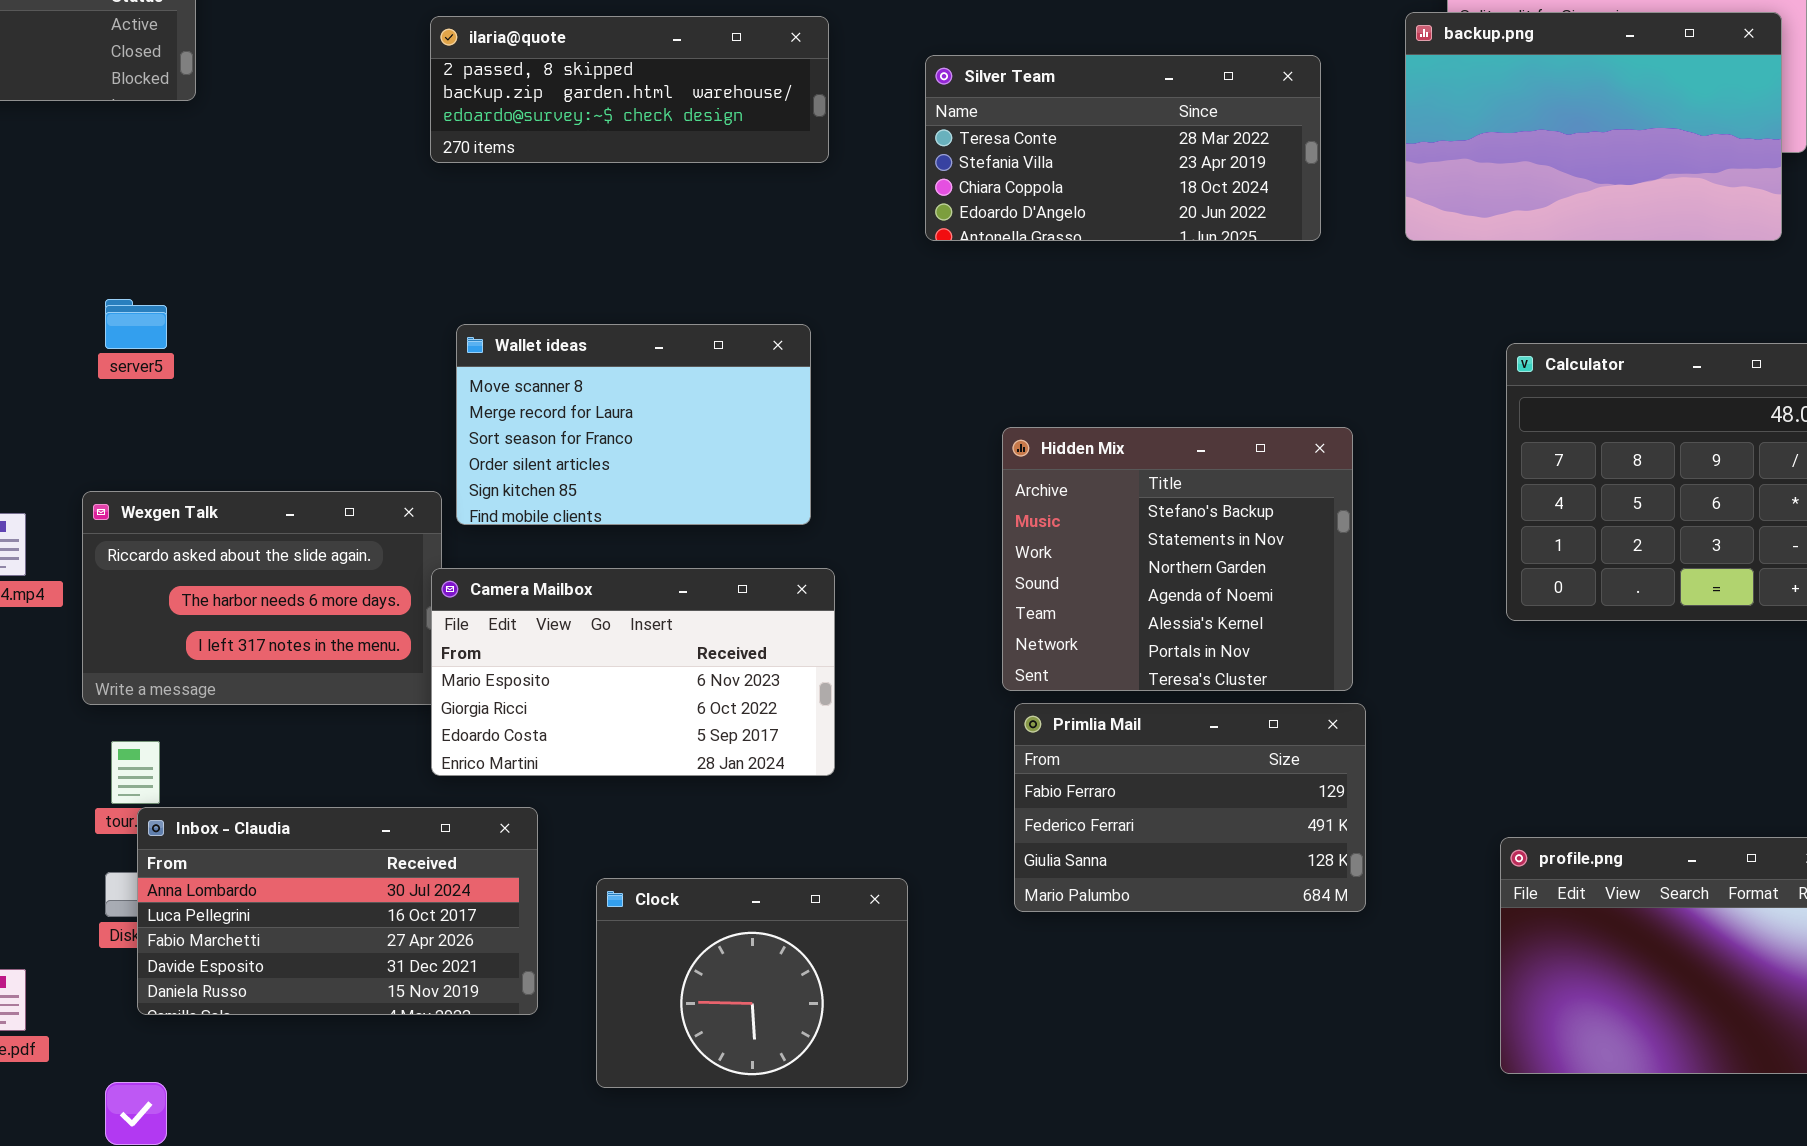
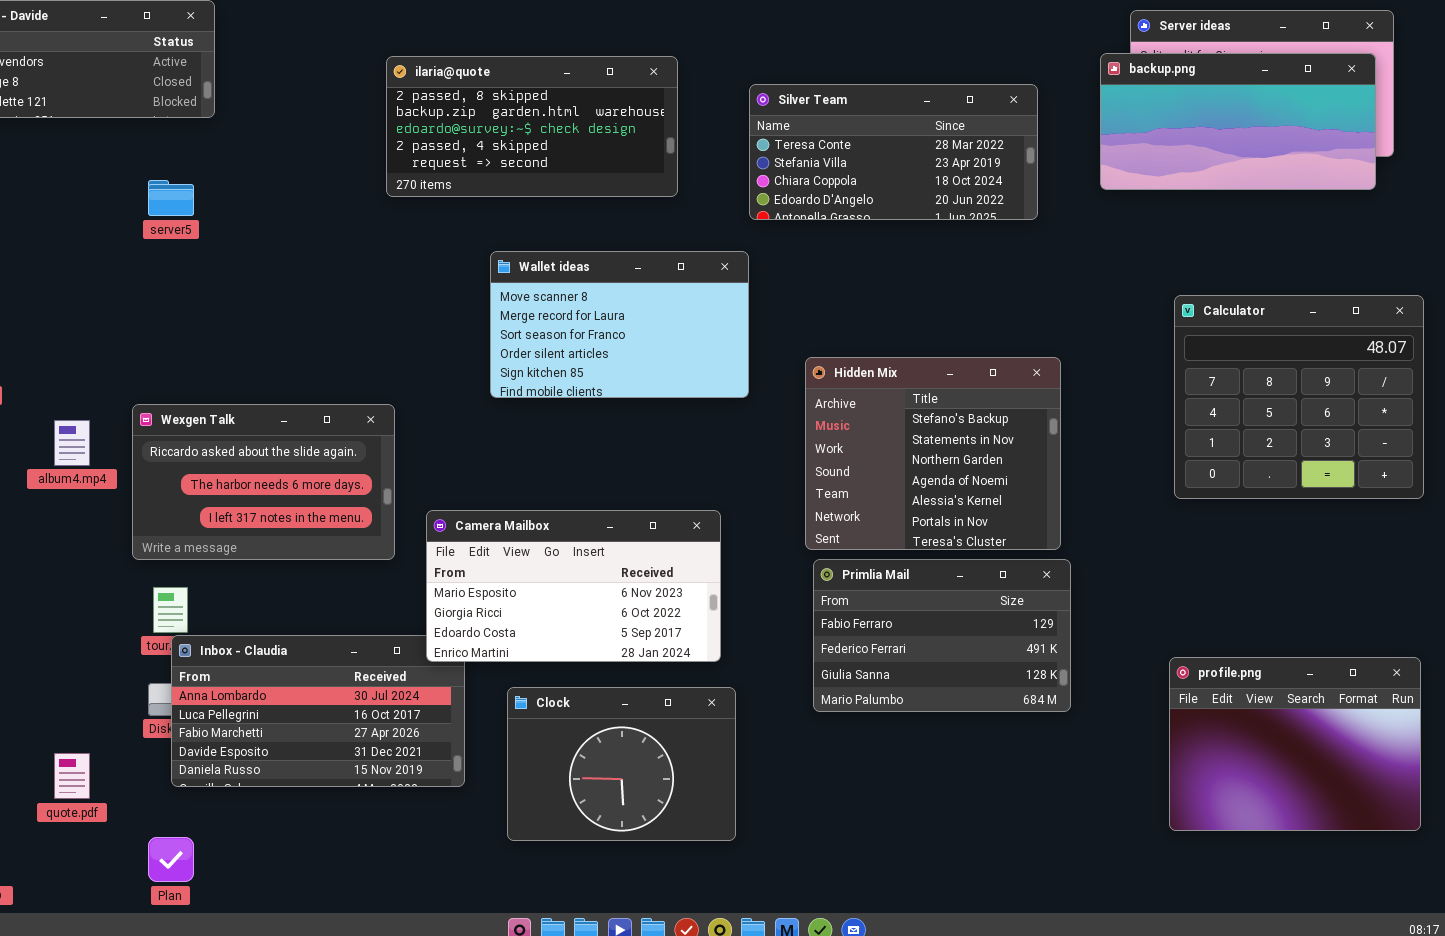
backup.png: [1405,12,1782,241] -> [1100,53,1376,190], resized
ilaria@quote: [430,16,829,163] -> [386,56,678,197], resized
server5: [105,299,167,349] -> [148,180,194,216], moved
Wallet ideas: [456,324,811,525] -> [490,251,749,398], moved
Camera Mailbox: [431,568,835,776] -> [426,510,721,662], moved

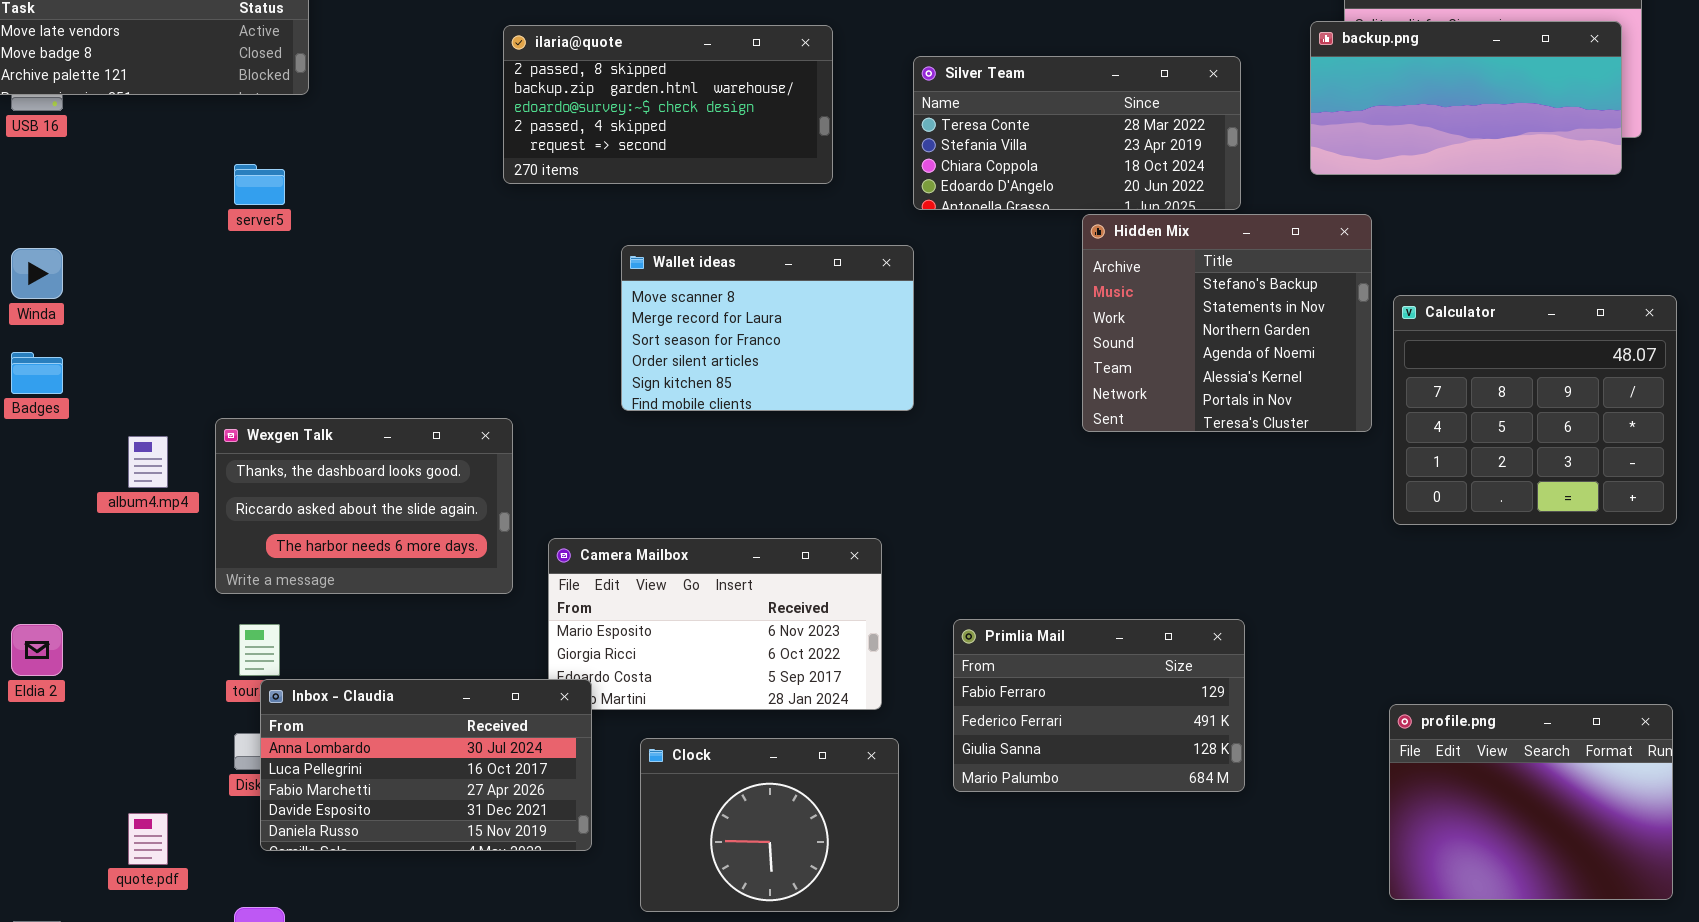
Hidden Mix: [805,357,1061,550] -> [1082,214,1372,432], moved
Wexgen Talk: [132,404,395,560] -> [215,418,513,594], scrolled up 1 row
Primlia Mail: [813,559,1071,712] -> [953,619,1245,792], moved
Inbox - Claudia: [171,635,465,787] -> [260,679,592,851], raised

